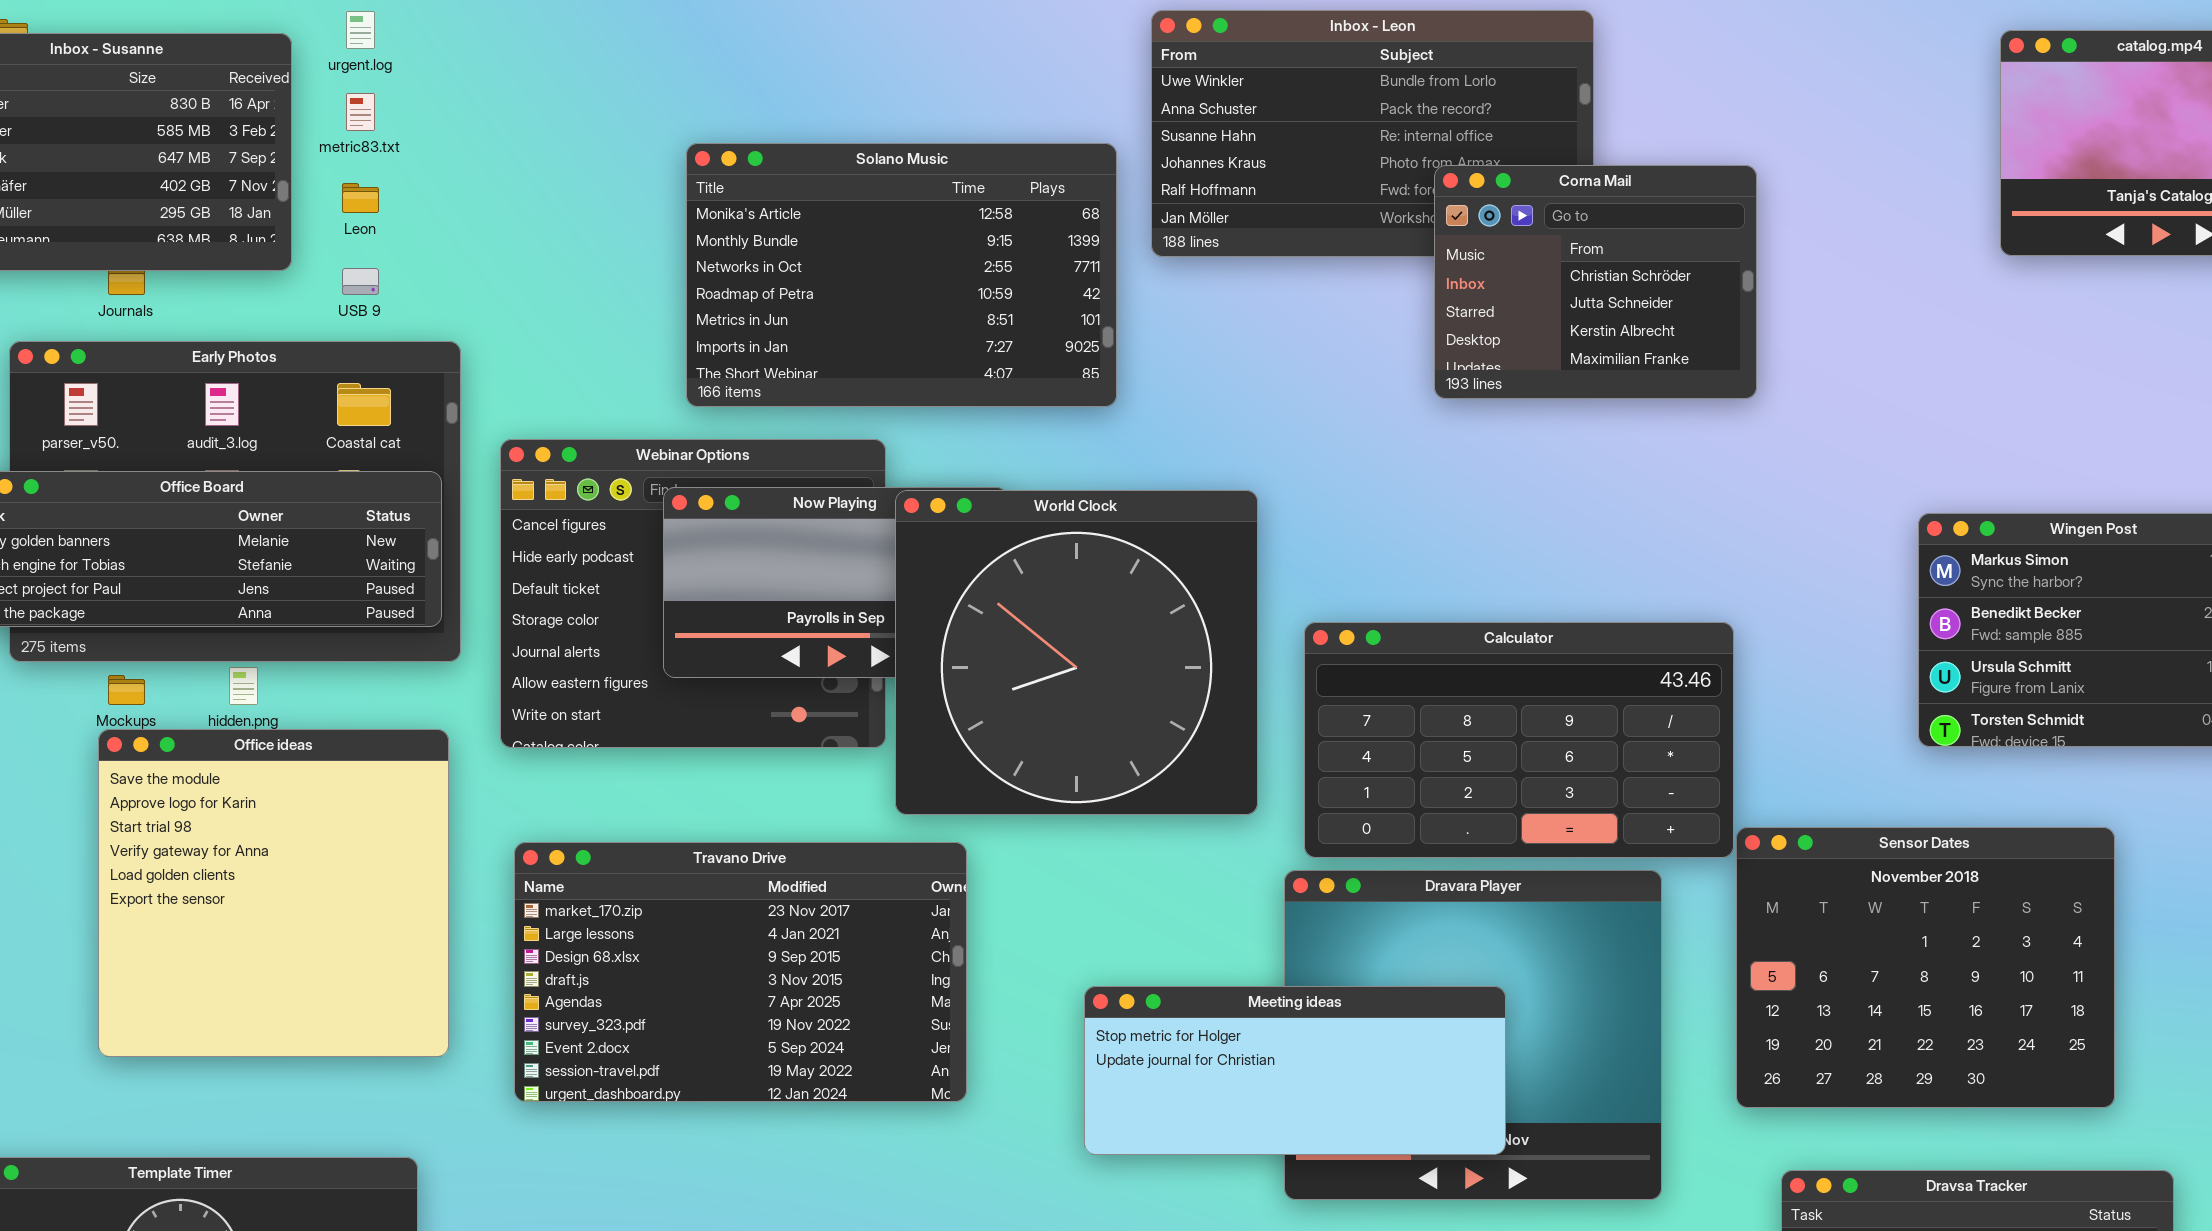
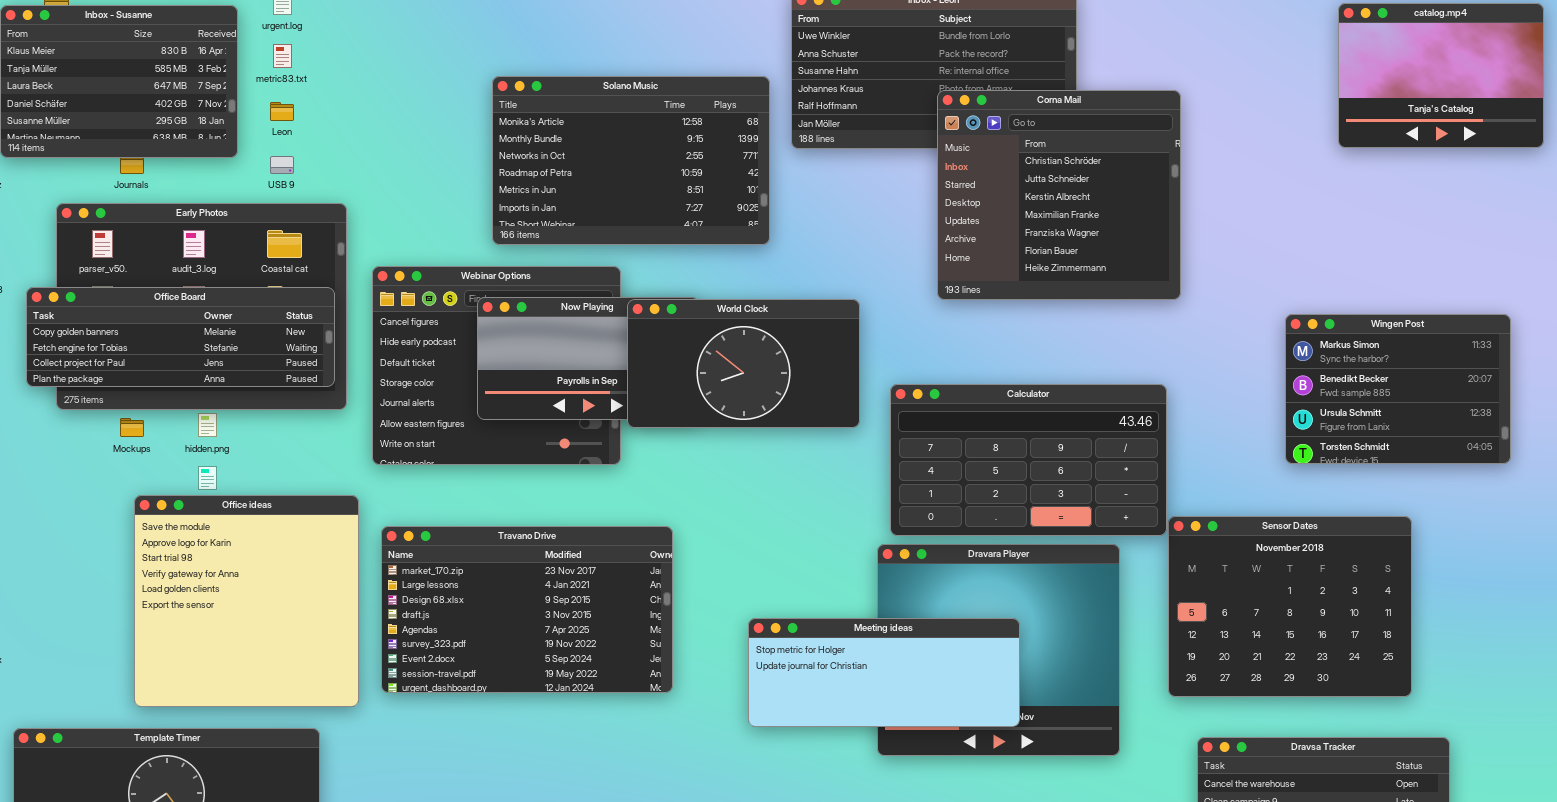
Corna Mail: [1434,165,1757,399] -> [937,90,1181,300], resized
World Clock: [895,490,1258,815] -> [627,299,860,428], resized
Office ideas: [98,729,449,1057] -> [134,495,359,707], moved

